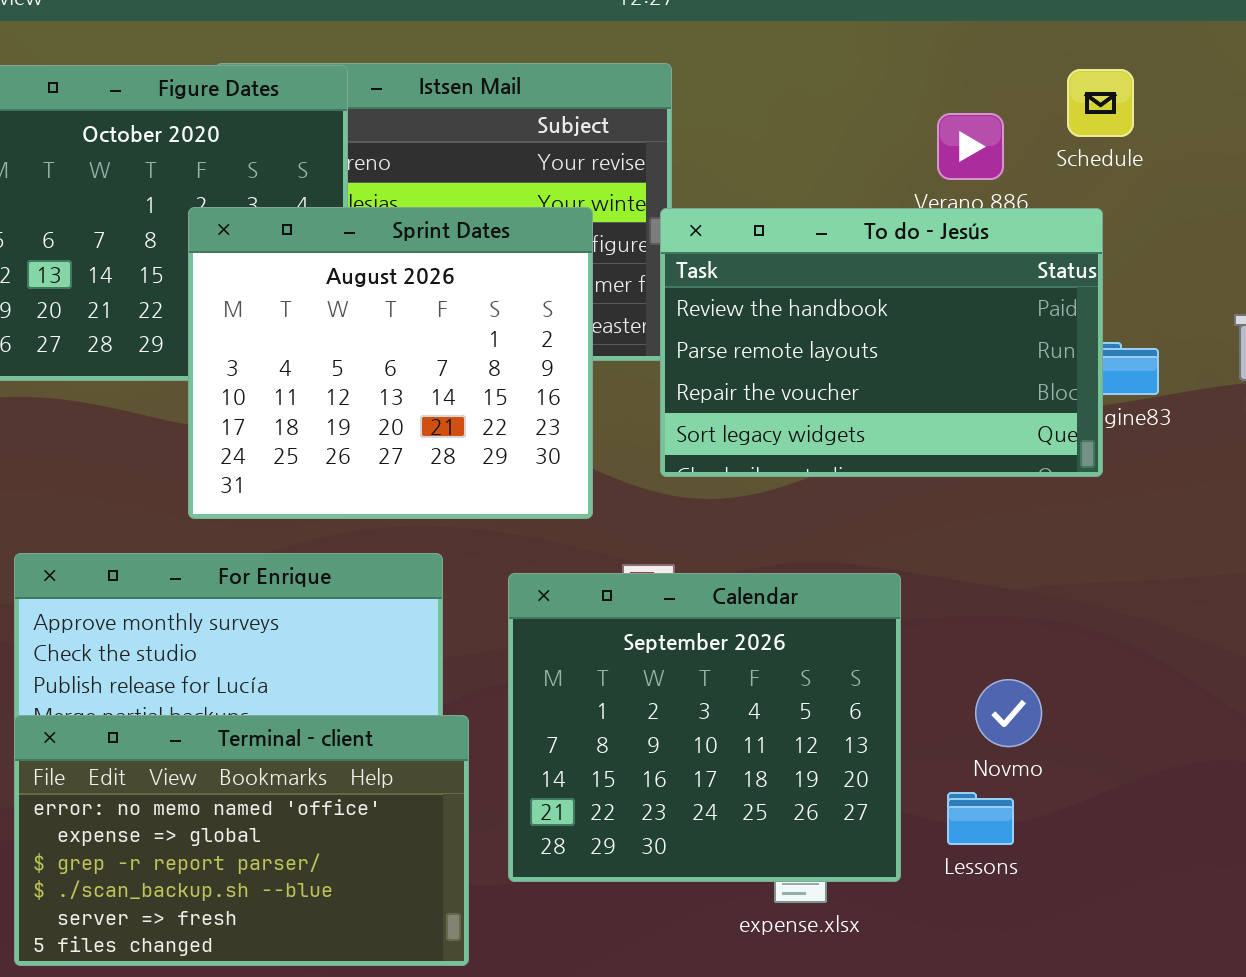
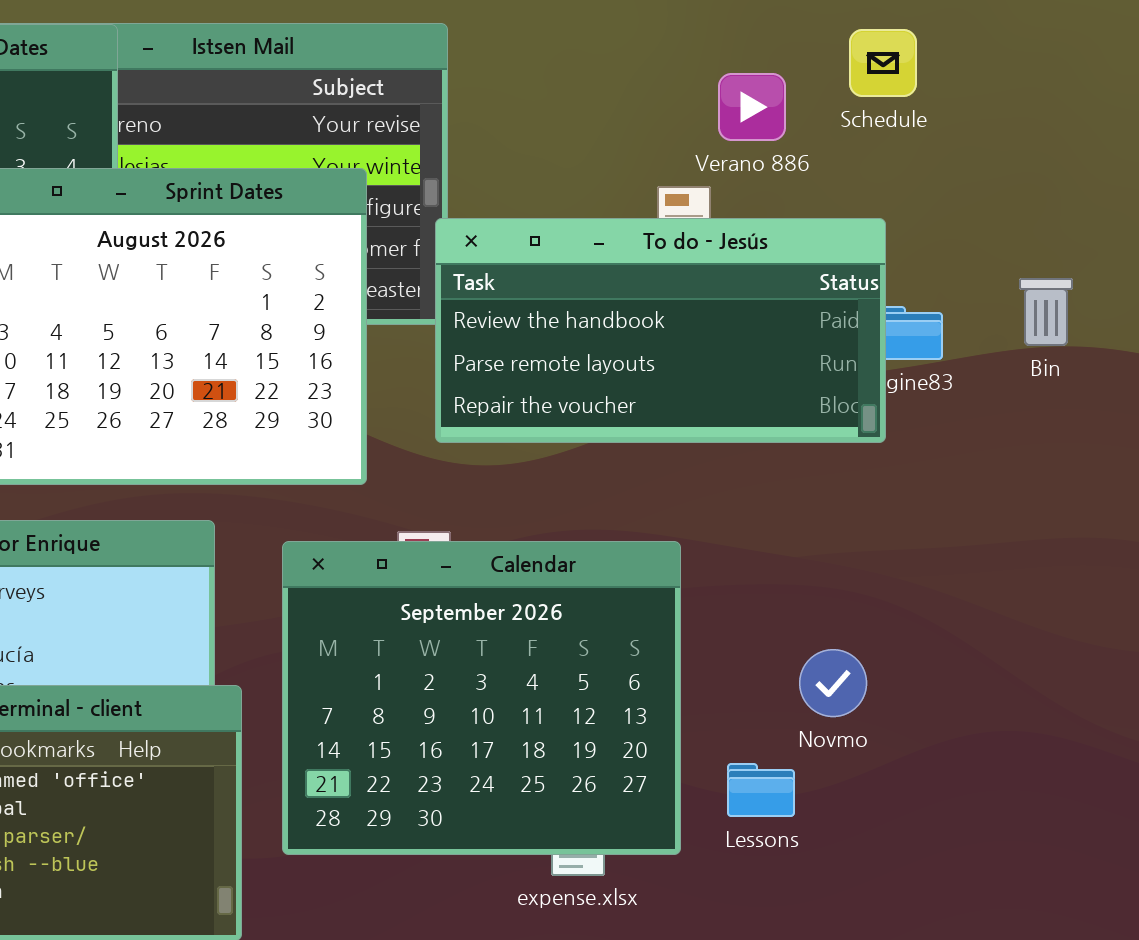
To do - Jesús: [660,208,1103,477] -> [435,218,886,443], resized
Novmo: [975,679,1042,747] -> [799,649,867,717], moved

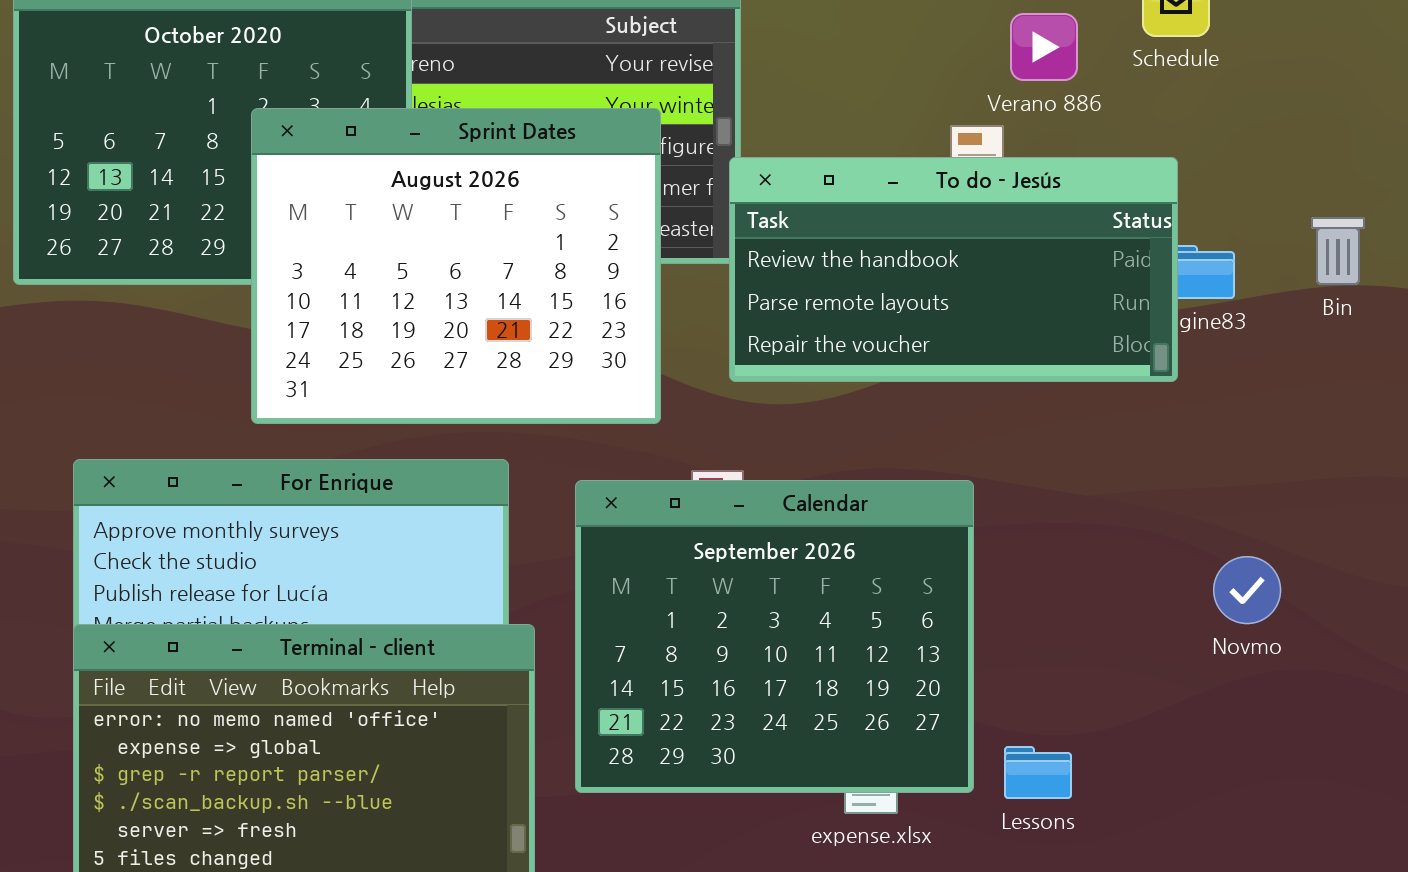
Novmo: [799,649,867,717] -> [1213,556,1281,624], moved
Lessons: [727,763,795,817] -> [1004,746,1072,799], moved

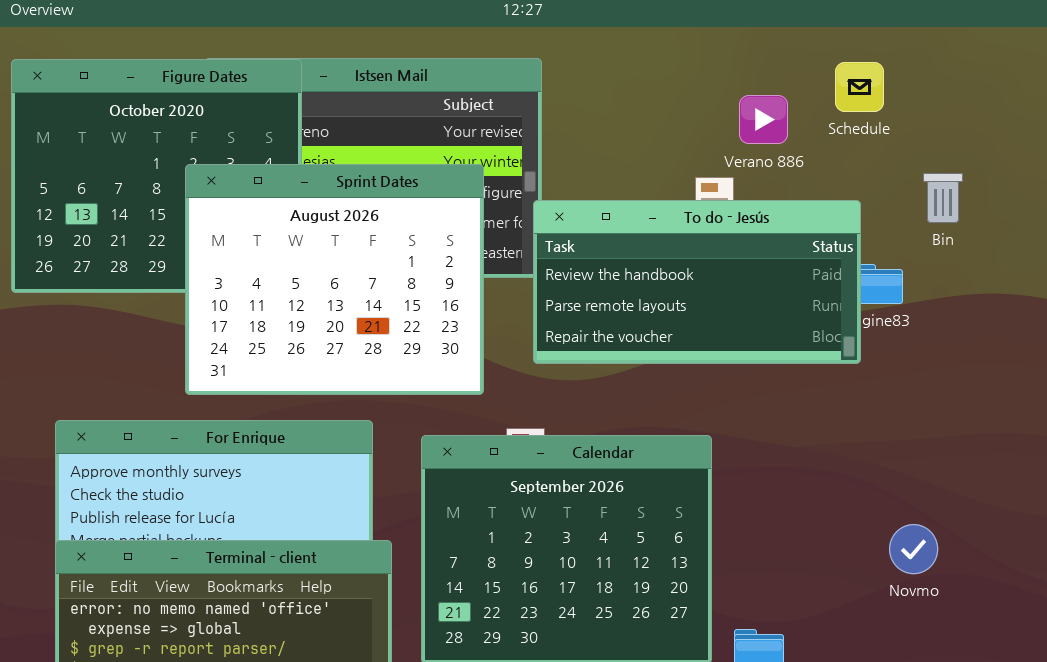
Bin: [1311,217,1365,285] -> [923,173,963,223], moved
Novmo: [1213,556,1281,624] -> [889,524,938,574], moved

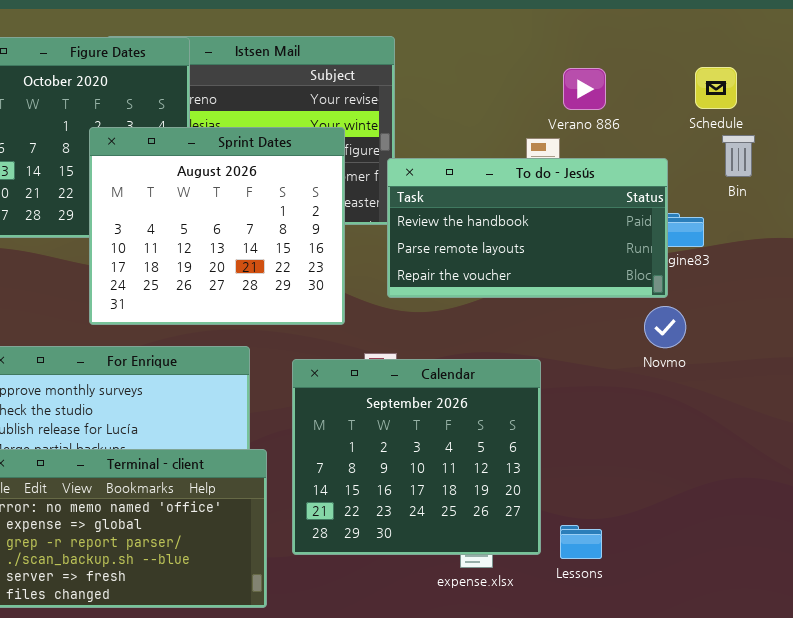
Schedule: [835,62,884,112] -> [695,67,737,109], moved
Novmo: [889,524,938,574] -> [644,306,686,348], moved

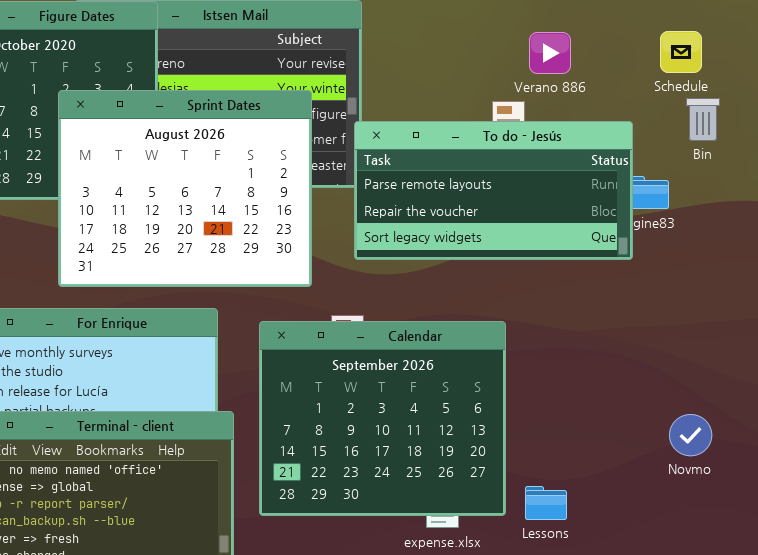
To do - Jesús: [387,158,668,298] -> [354,121,633,260], scrolled down 1 row
Novmo: [644,306,686,348] -> [669,414,712,456], moved

